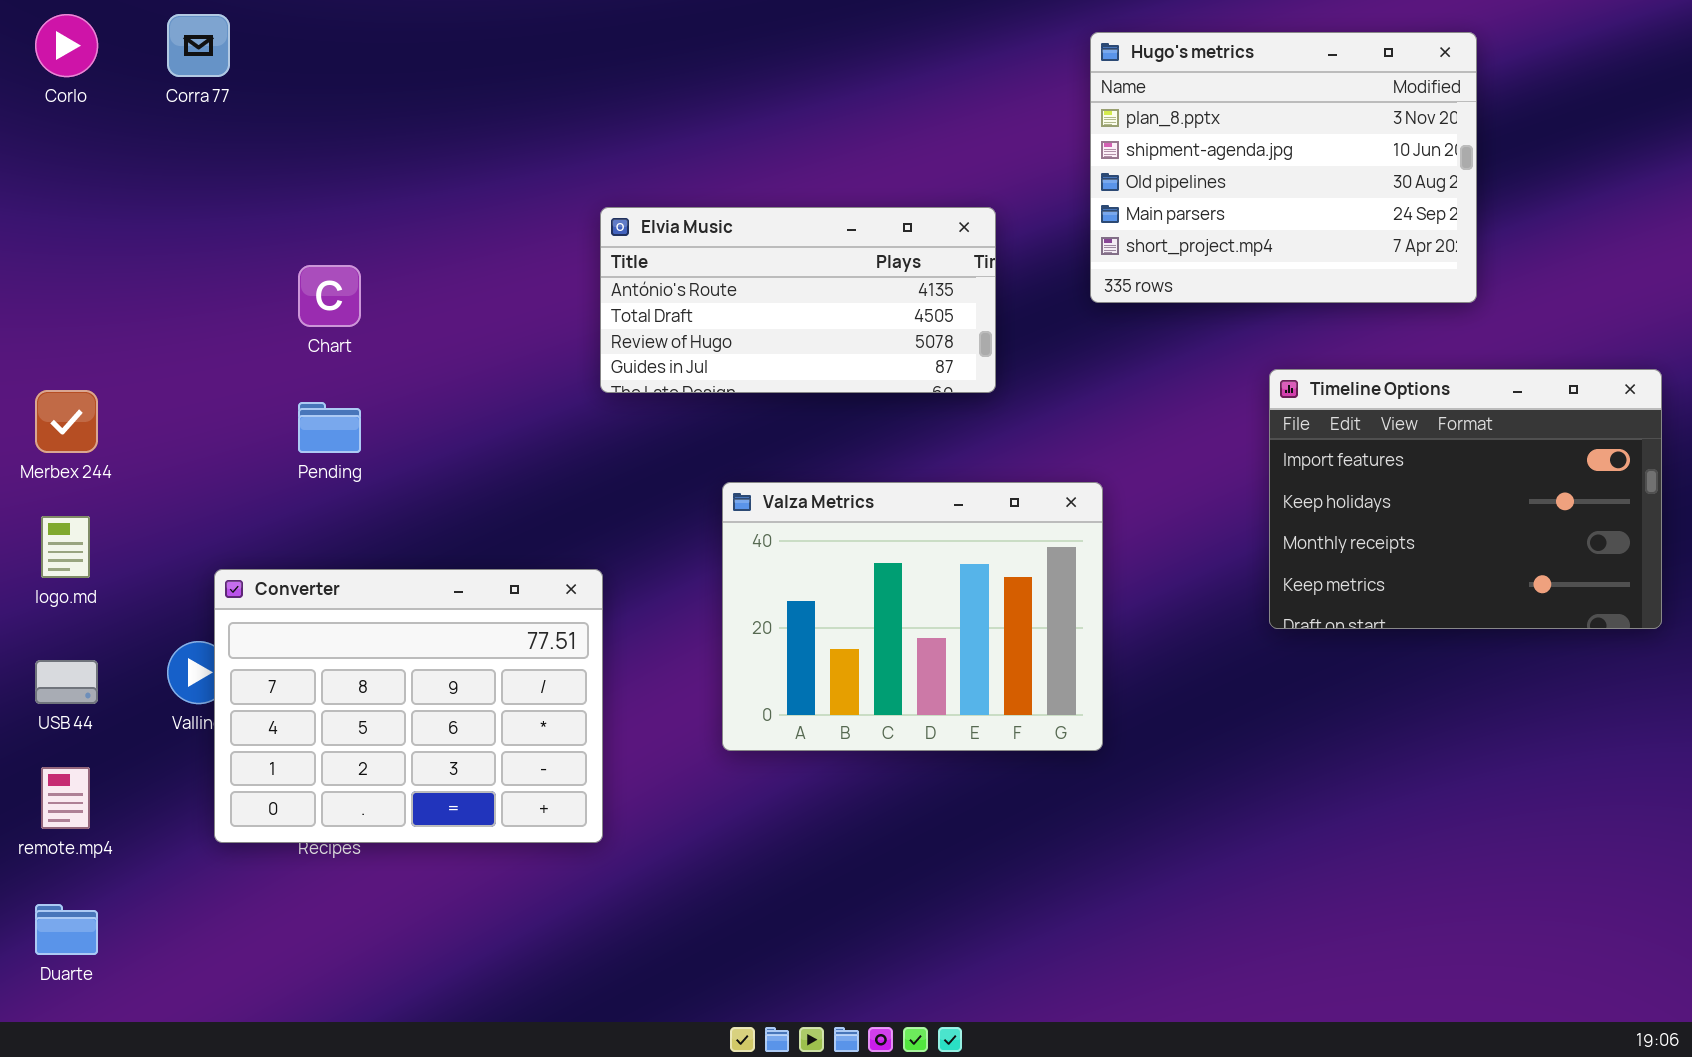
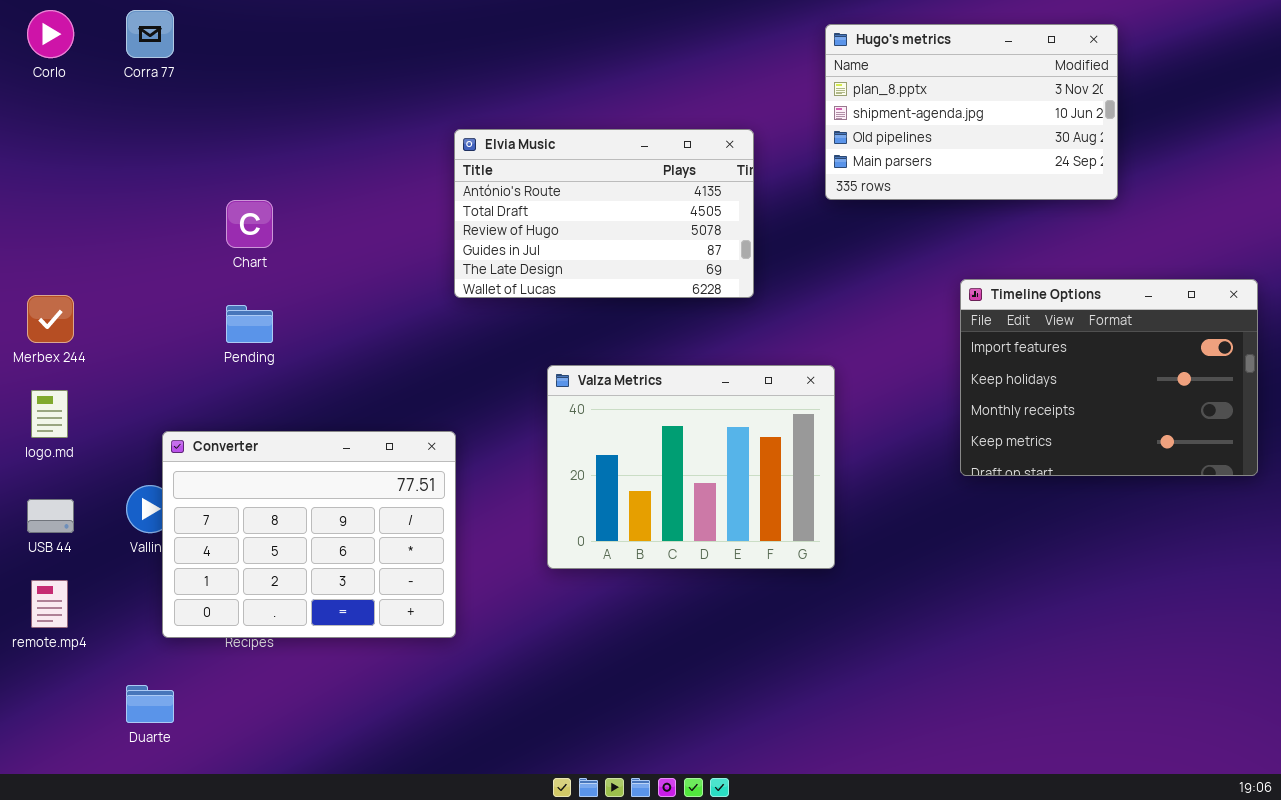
Hugo's metrics: [1090,32,1477,303] -> [825,24,1118,200], resized
Elvia Music: [600,207,996,393] -> [454,129,754,298], resized
Duarte: [35,904,98,955] -> [126,685,174,723], moved

